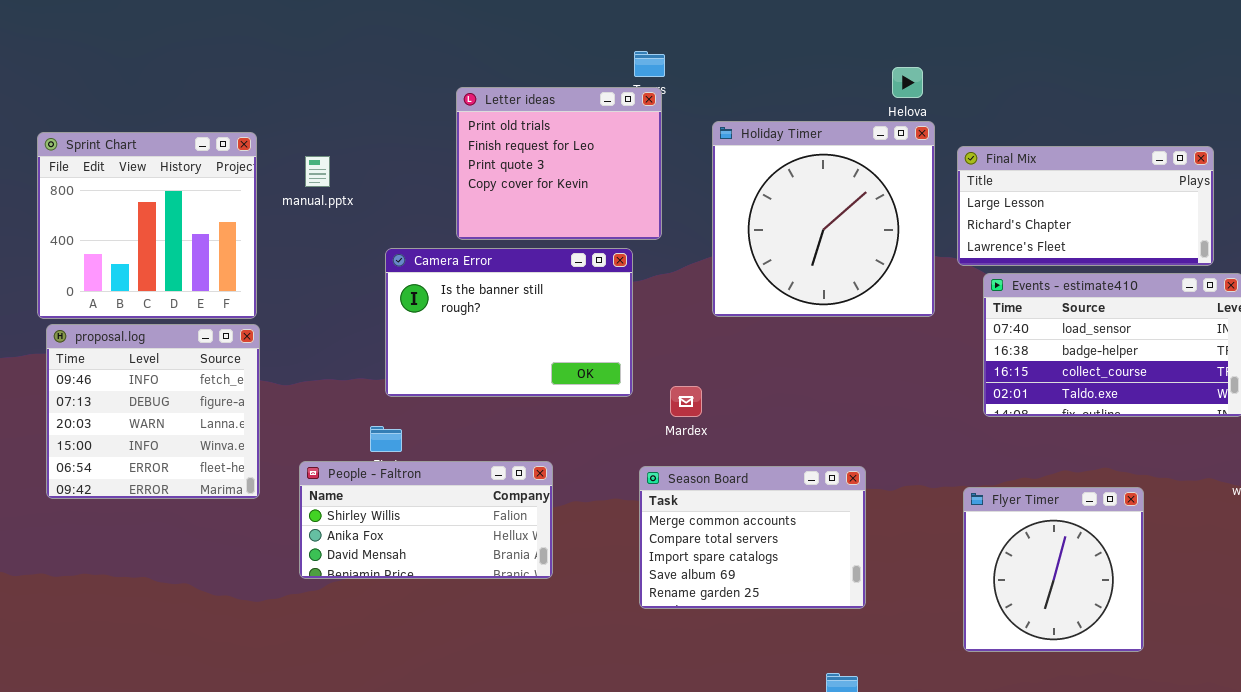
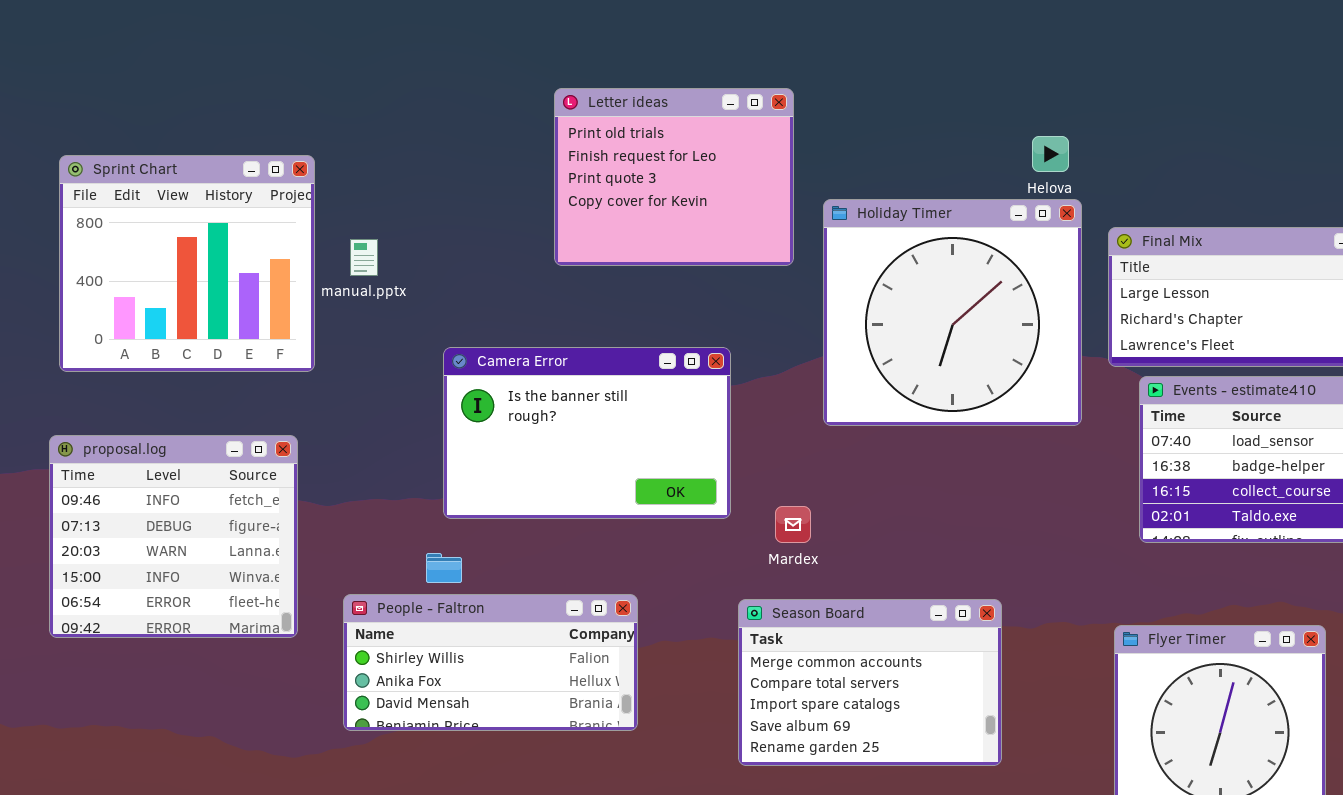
Letter ideas: [456,87,662,240] -> [554,88,794,266], moved
Sprint Chart: [37,132,257,319] -> [59,155,315,372], moved

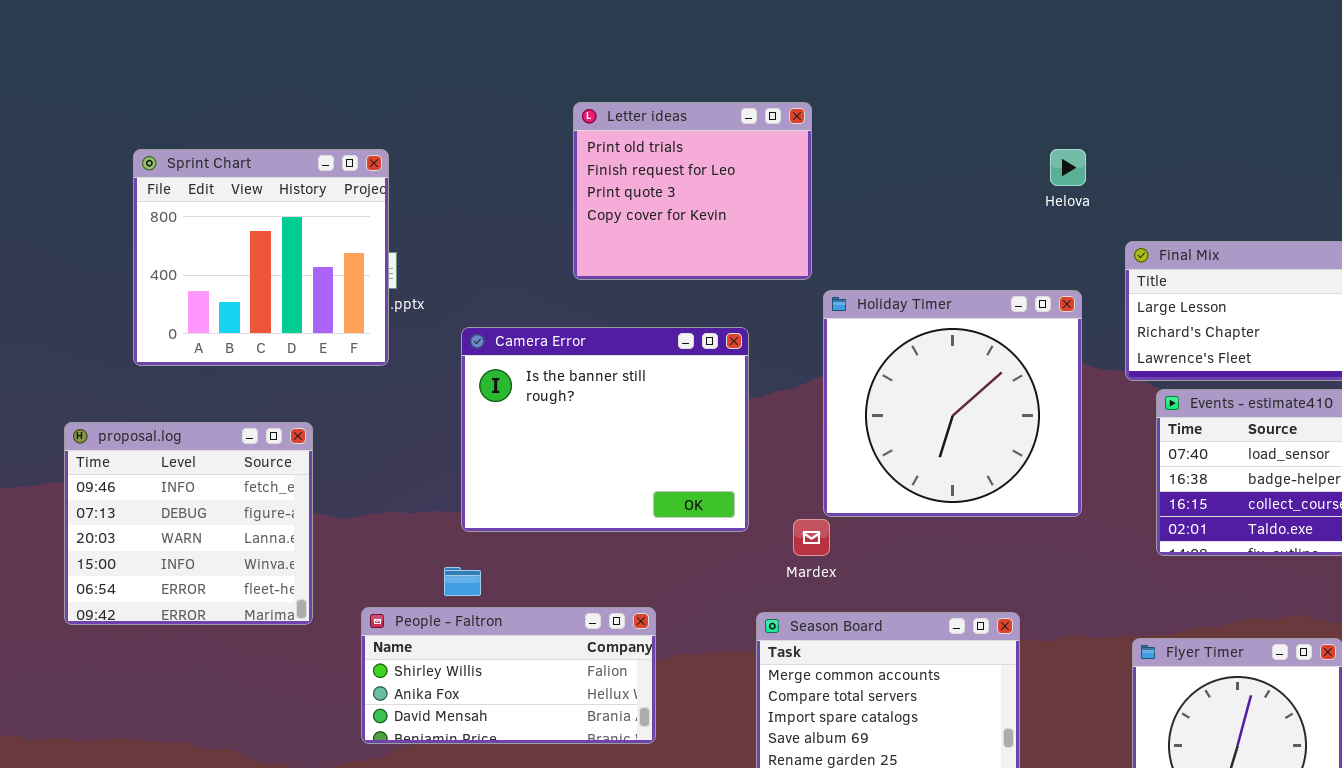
Sprint Chart: [59,155,315,372] -> [133,149,389,366], moved
Holiday Timer: [823,199,1082,426] -> [823,290,1082,517], moved
Camera Error: [443,347,731,519] -> [461,327,749,532], resized
proposal.log: [49,435,298,638] -> [64,422,313,625], moved

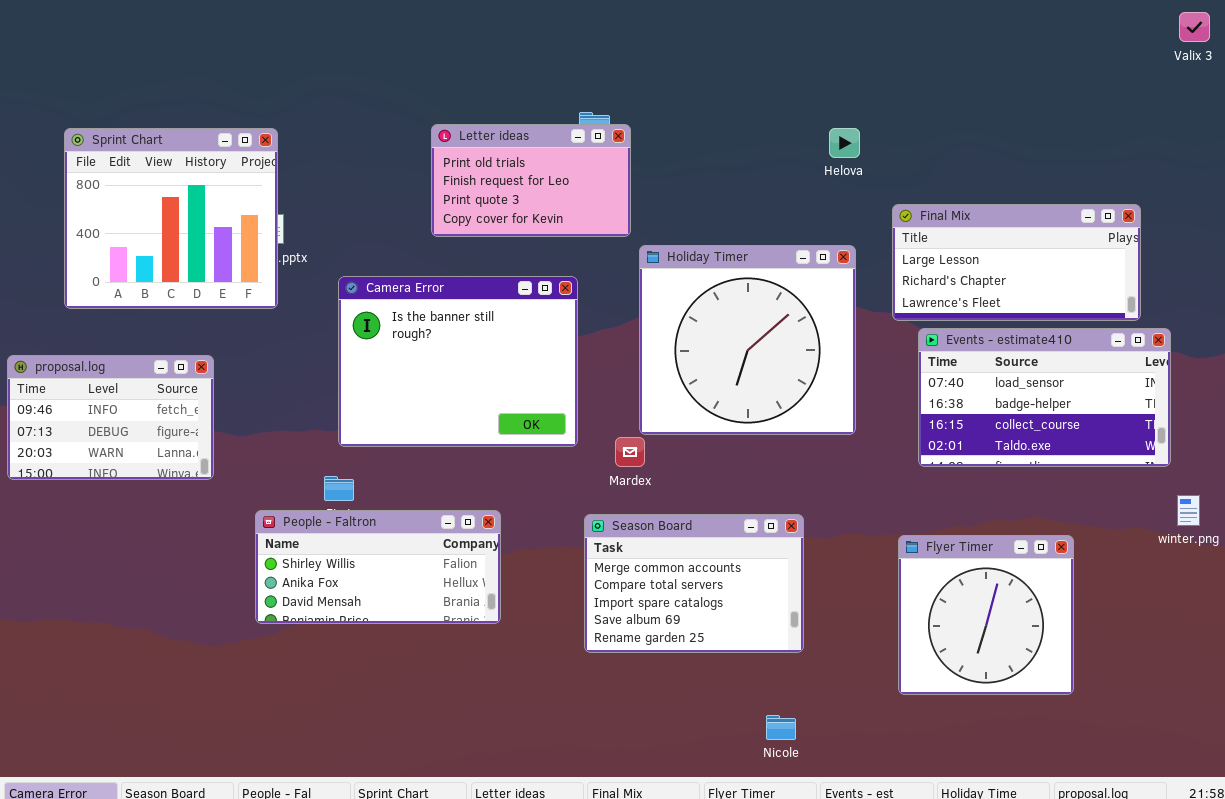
Letter ideas: [573,102,812,280] -> [431,124,631,237], resized
proposal.log: [64,422,313,625] -> [7,355,214,480], resized

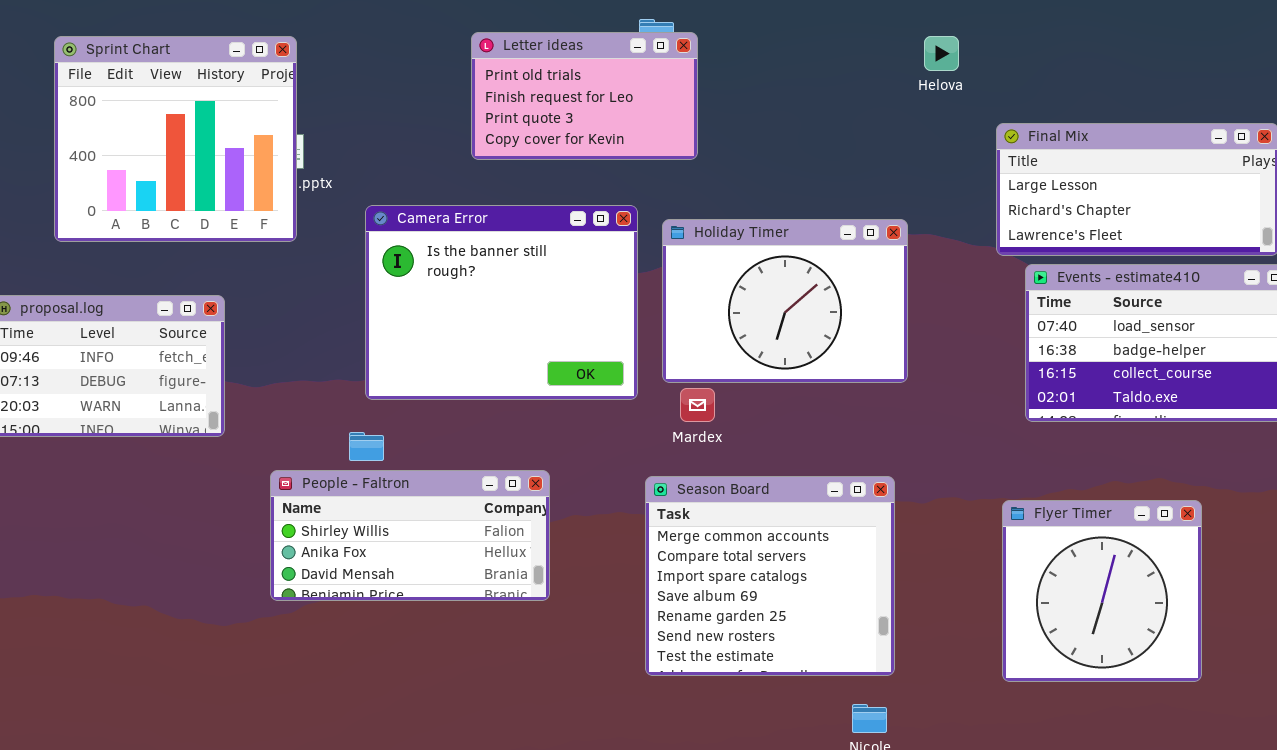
Holiday Timer: [639,245,856,435] -> [662,219,908,383], moved, resized
Season Board: [584,514,804,653] -> [645,476,895,676], resized

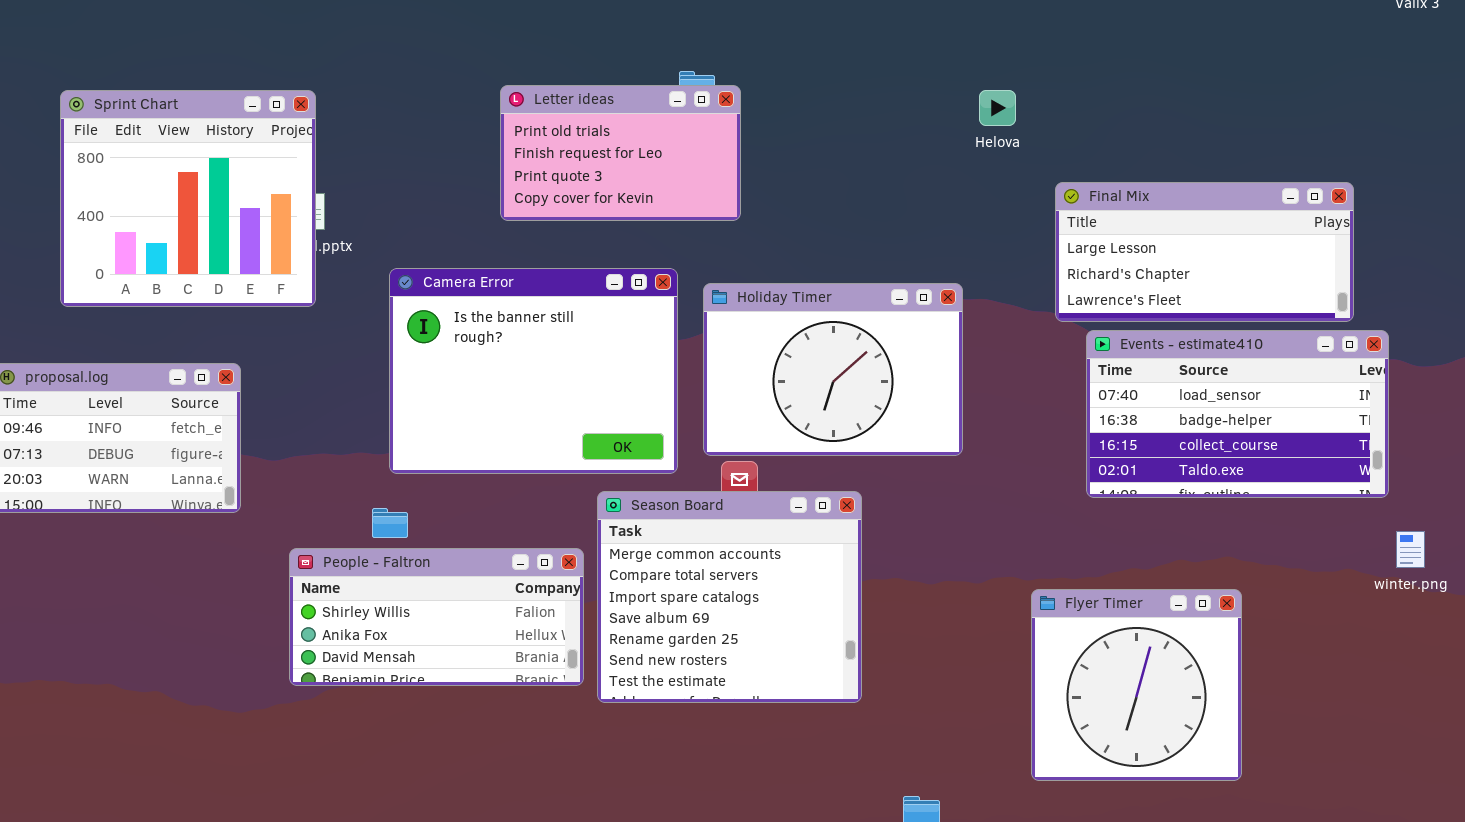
Season Board: [645,476,895,676] -> [597,491,862,703], moved
Flyer Timer: [1002,500,1202,682] -> [1031,589,1242,781], moved

